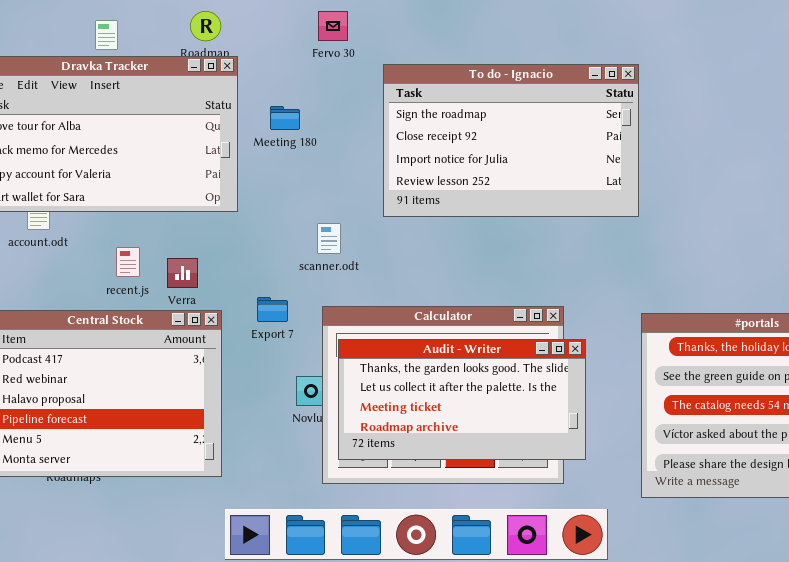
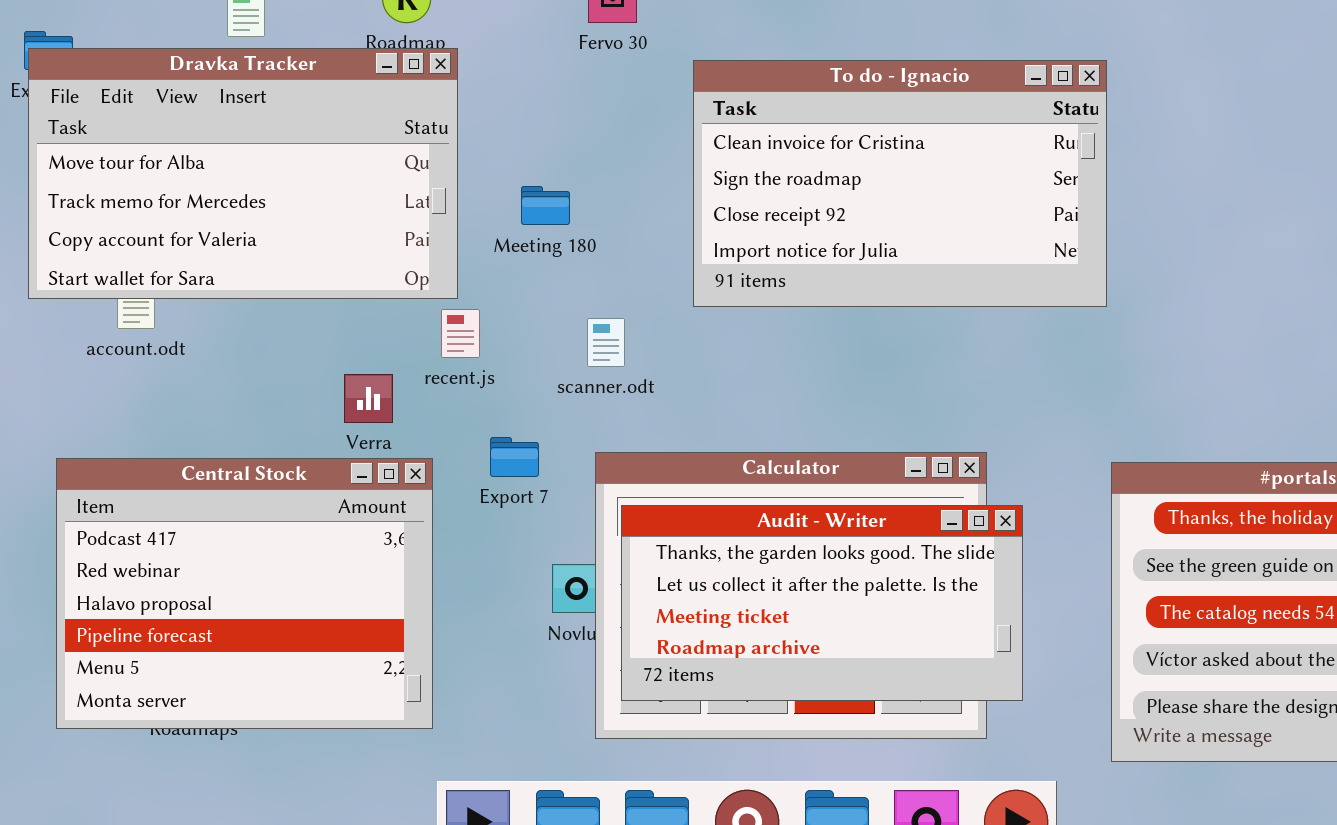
To do - Ignacio: [383,64,639,217] -> [693,60,1107,307], scrolled up 1 row
Meeting 180: [270,106,300,130] -> [521,186,570,225], moved
recent.js: [116,247,140,277] -> [441,309,480,358], moved

